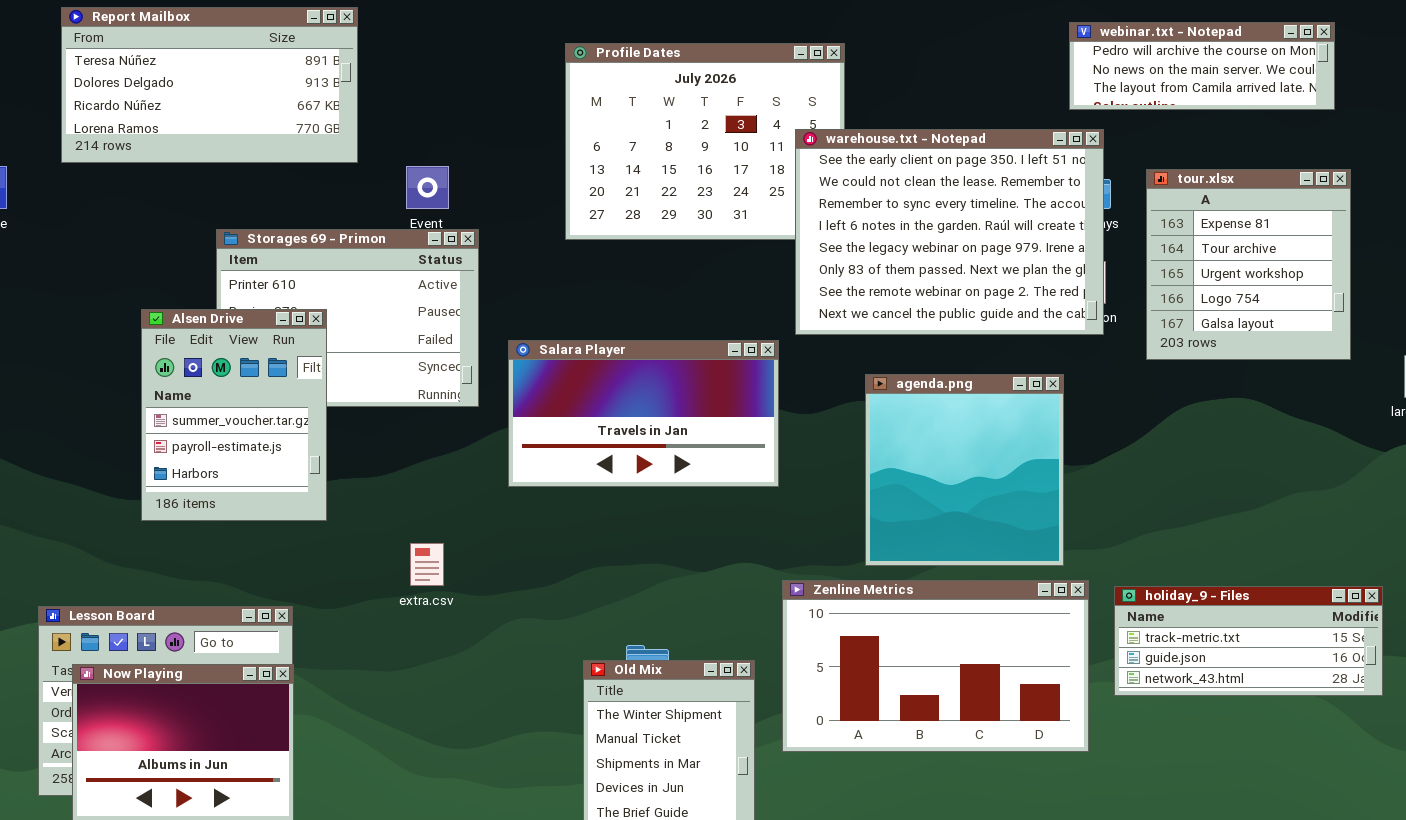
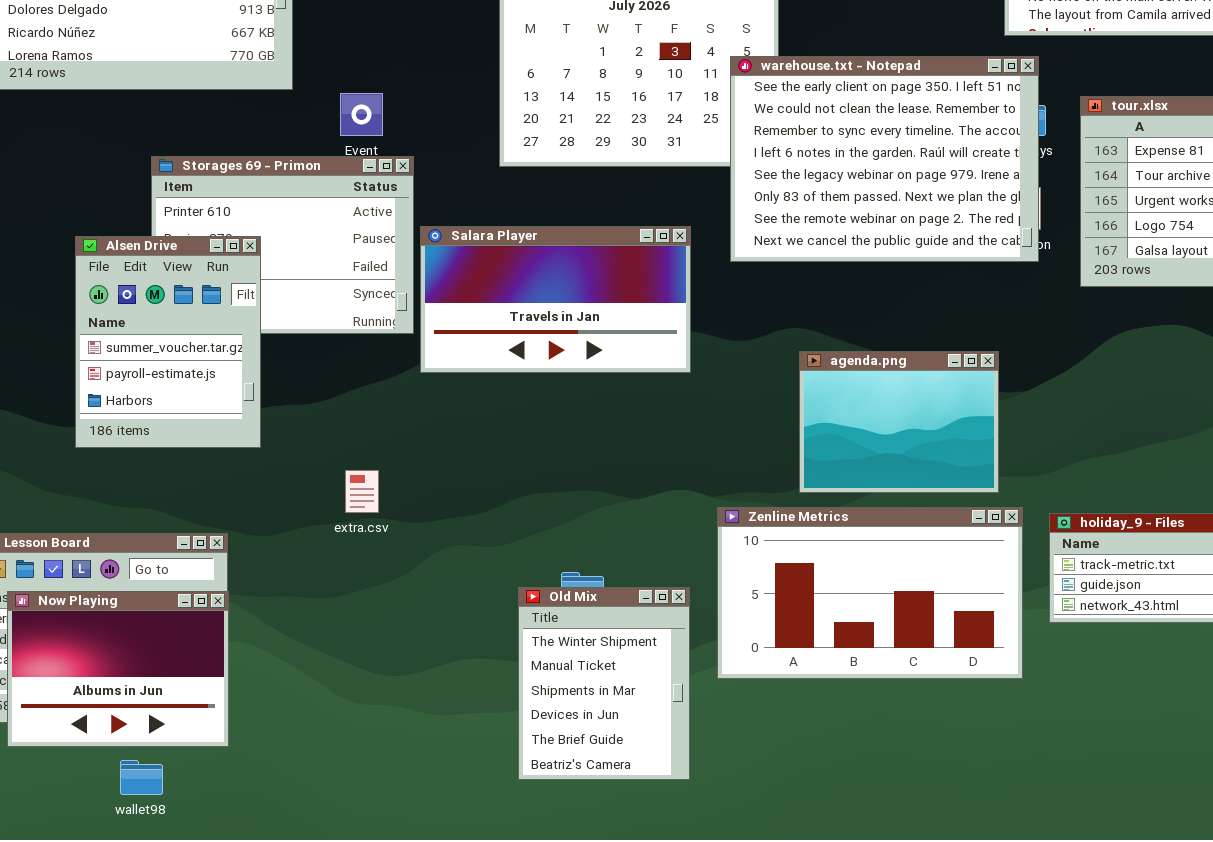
Salara Player: [508,340,779,487] -> [420,226,691,373], moved
agenda.png: [865,374,1064,566] -> [799,351,999,493], resized

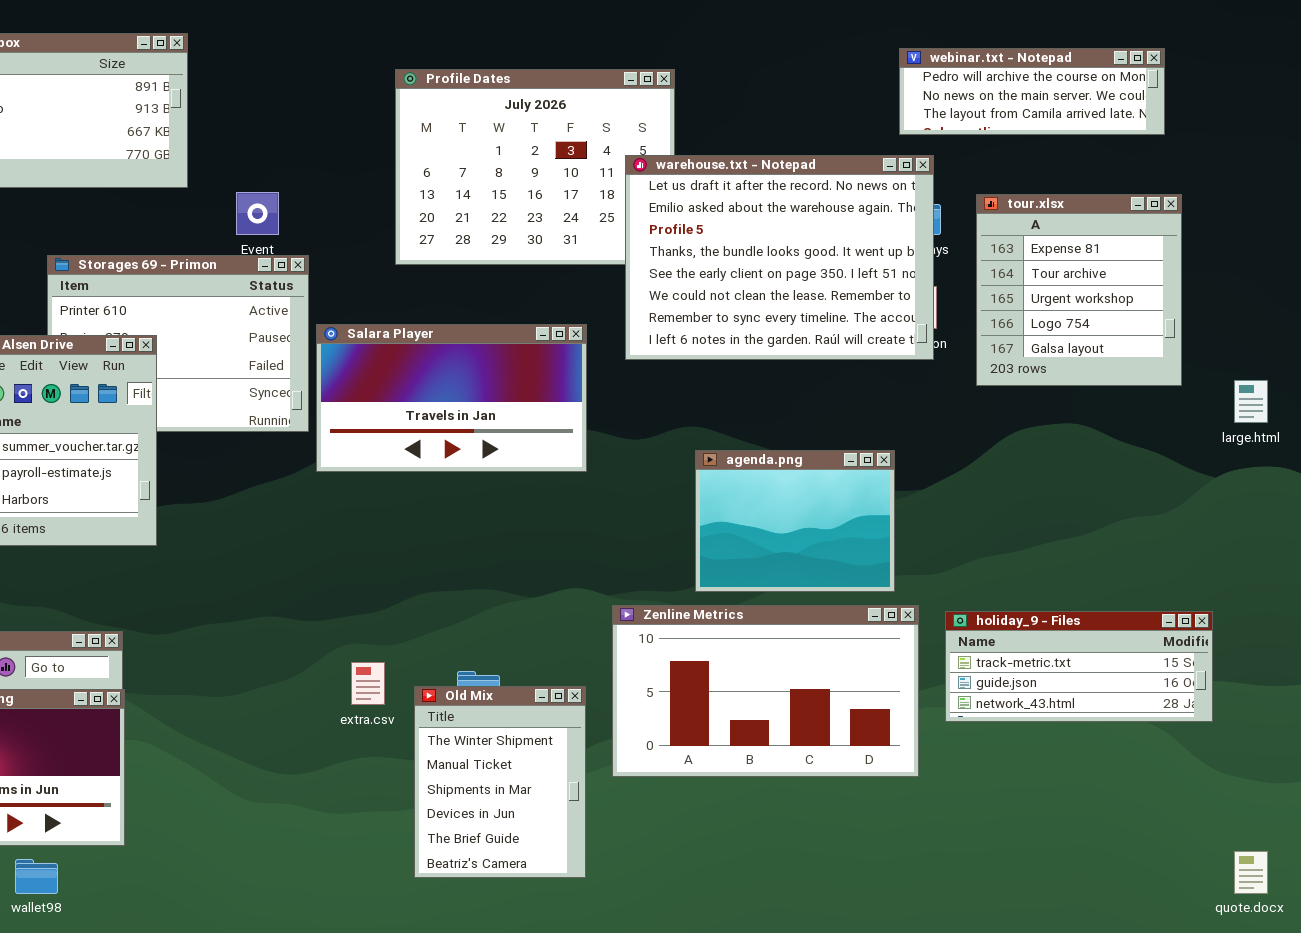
warehouse.txt - Notepad: [730,56,1039,262] -> [625,155,934,360], scrolled up 4 rows
extra.csv: [345,470,379,513] -> [351,662,385,705], moved

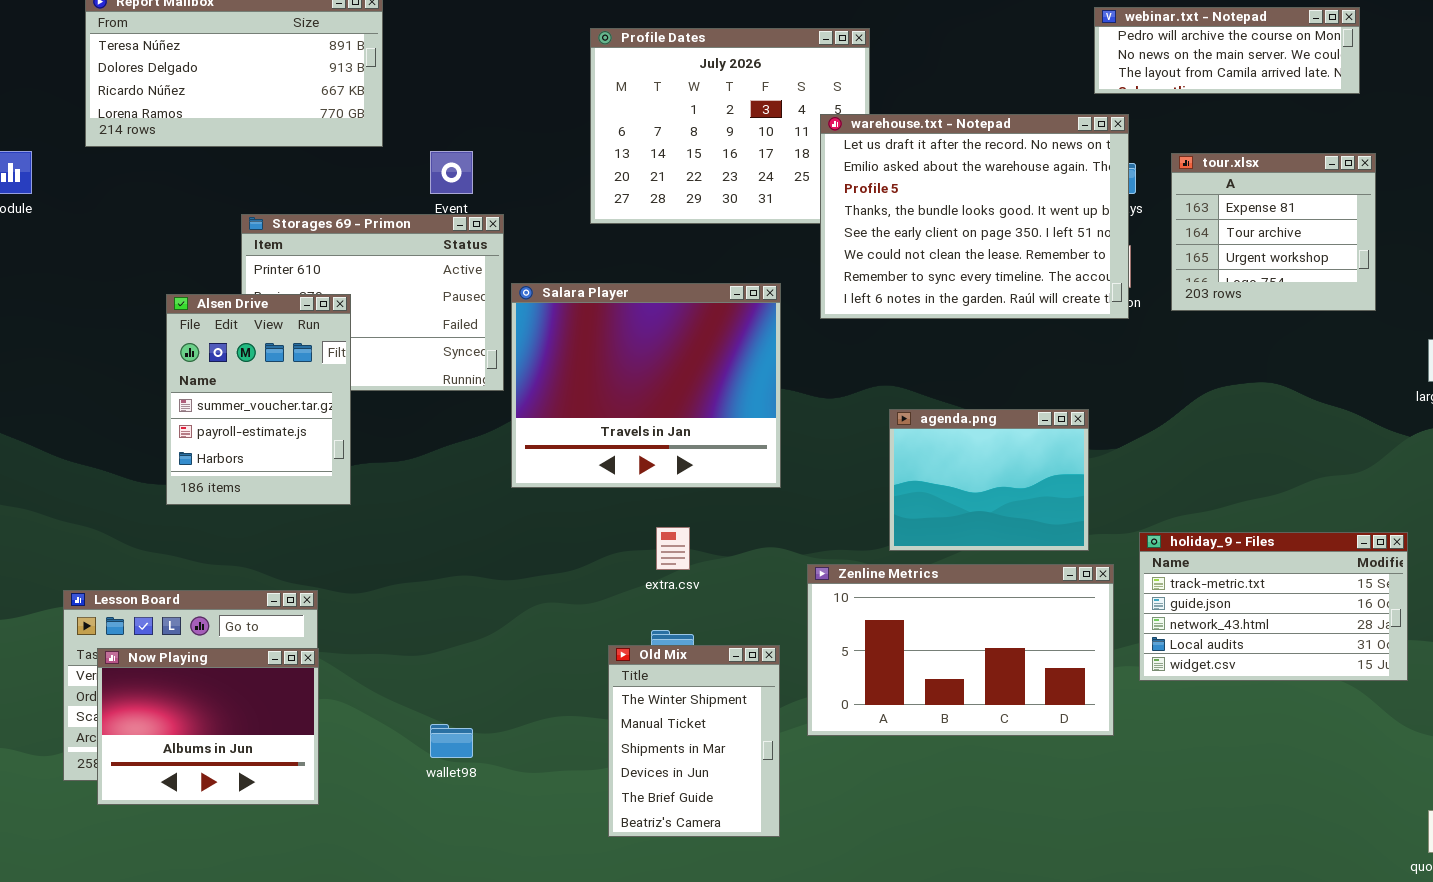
tour.xlsx: [976,194,1182,386] -> [1171,153,1376,311], resized
Salara Player: [316,324,587,472] -> [511,283,781,488], resized
holiday_9 - Files: [945,611,1213,722] -> [1139,532,1408,681], resized
extra.csv: [351,662,385,705] -> [656,527,690,570], moved
wallet98: [15,859,58,894] -> [430,724,473,758], moved

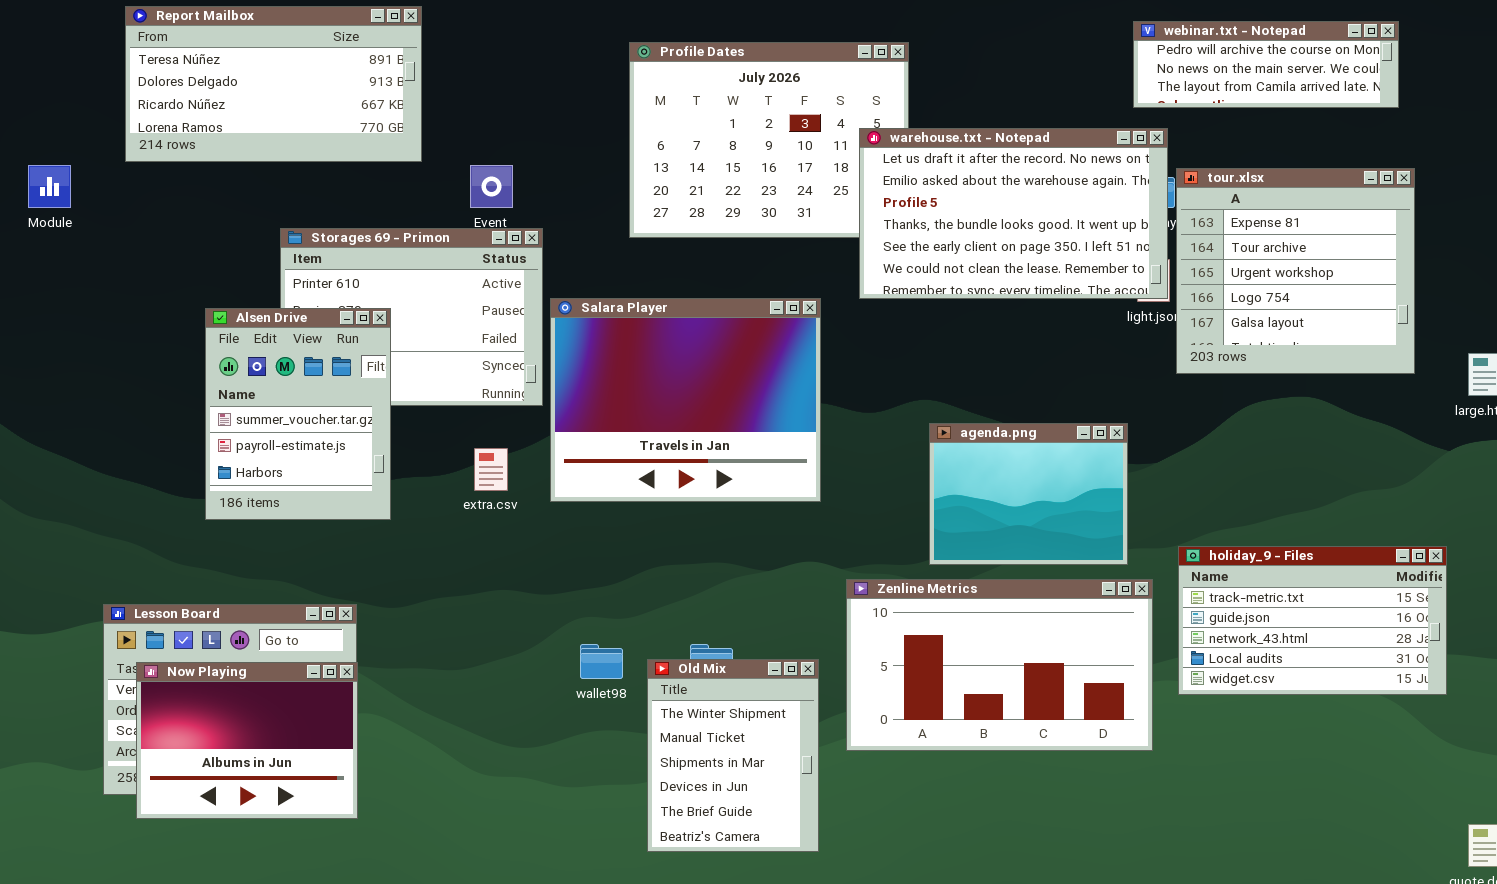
warehouse.txt - Notepad: [820,114,1129,319] -> [859,128,1168,299], resized
tour.xlsx: [1171,153,1376,311] -> [1176,168,1415,374], resized
extra.csv: [656,527,690,570] -> [474,448,508,491], moved
wallet98: [430,724,473,758] -> [580,644,623,679], moved

